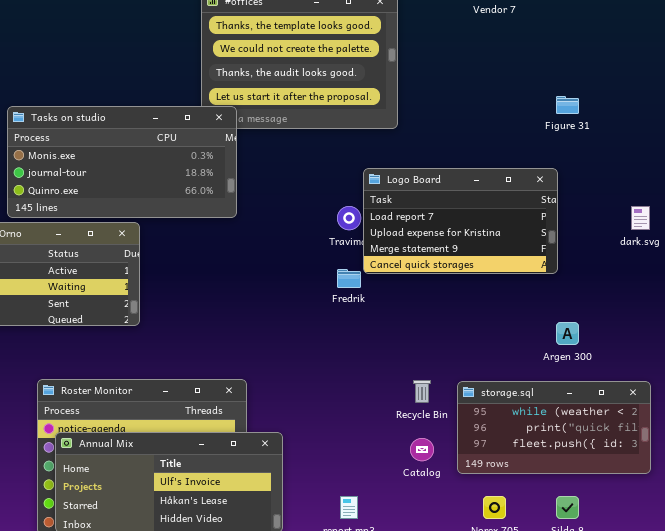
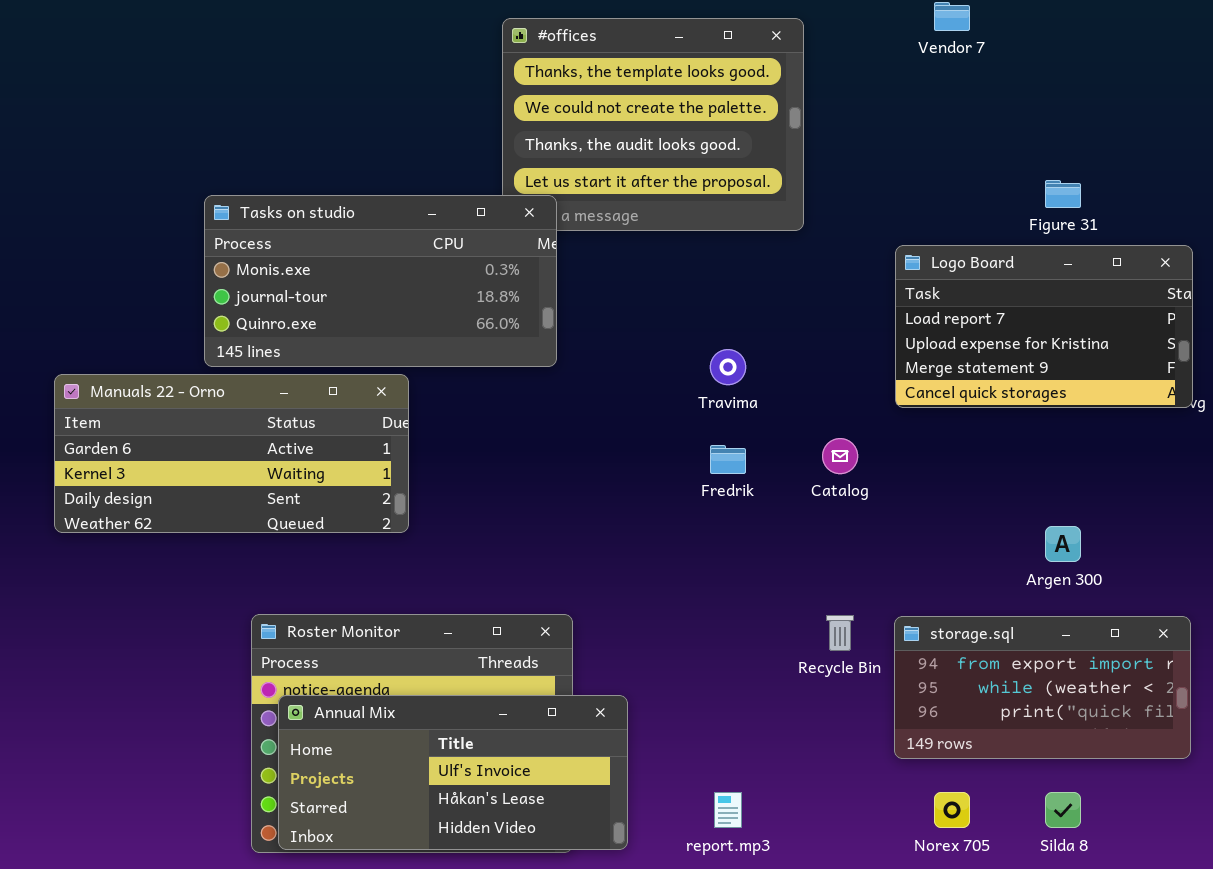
Logo Board: [363,168,558,274] -> [895,245,1193,408], moved
storage.sql: [457,381,651,474] -> [894,616,1191,759], scrolled up 1 row
Catalog: [410,438,434,461] -> [822,438,858,474], moved

